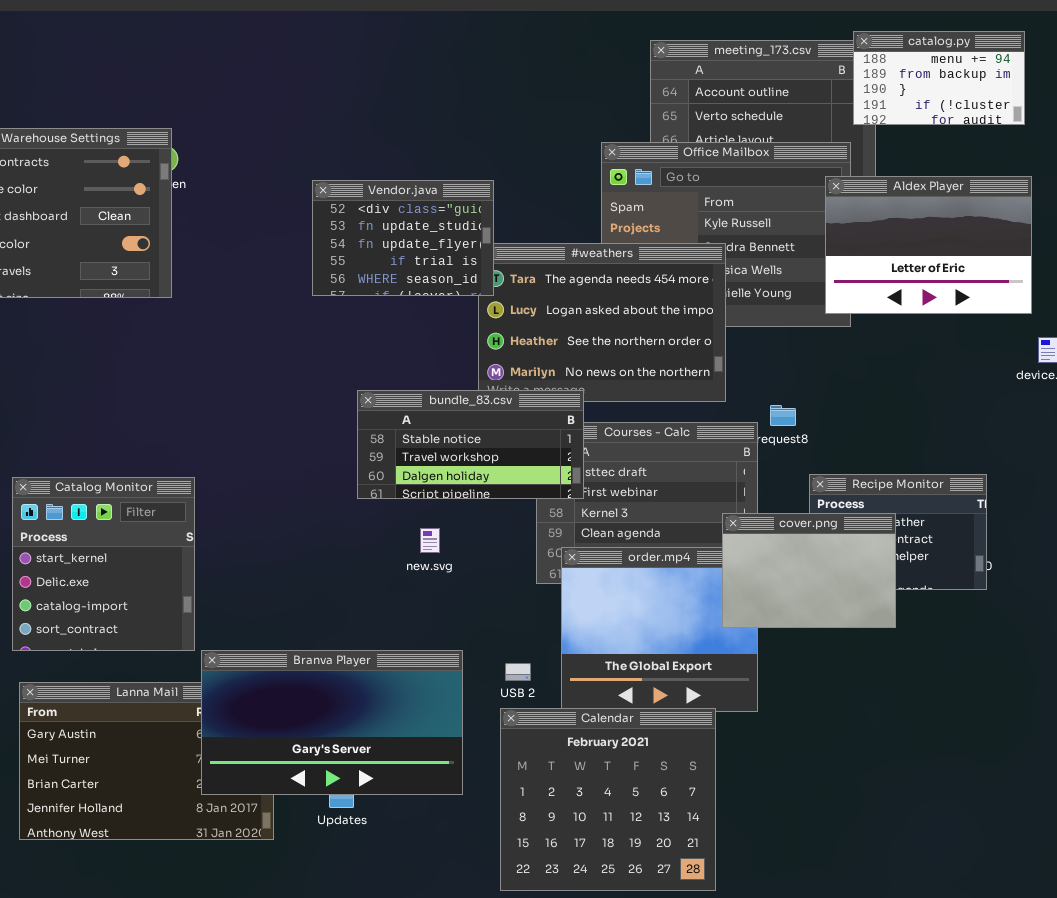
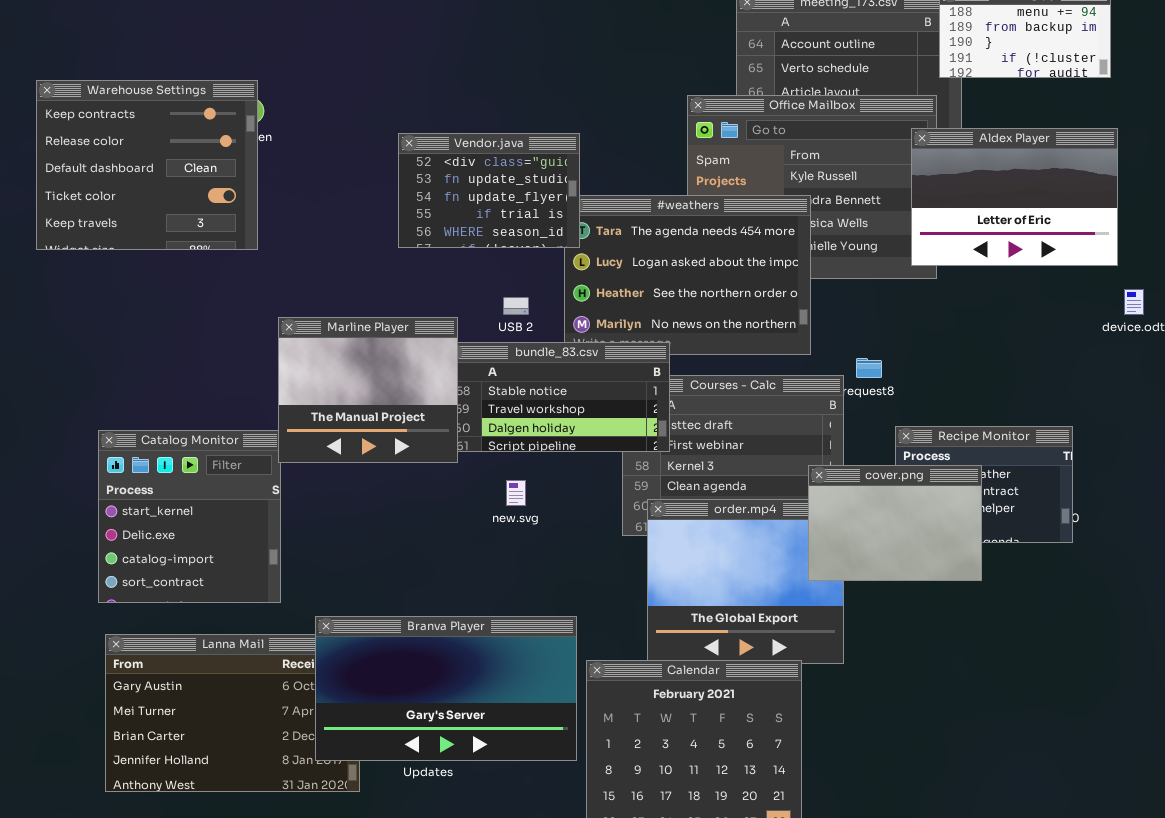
Marline Player: none -> [278,317,458,463], opened
Branva Player: [201,650,463,795] -> [315,616,577,761], moved
USB 2: [505,663,531,681] -> [503,297,529,315], moved

